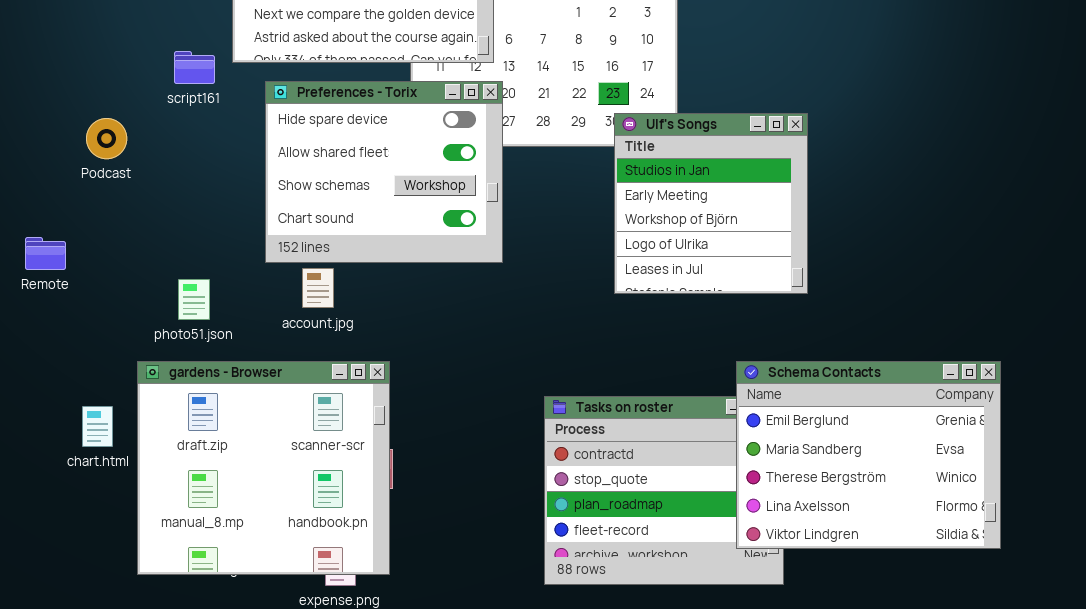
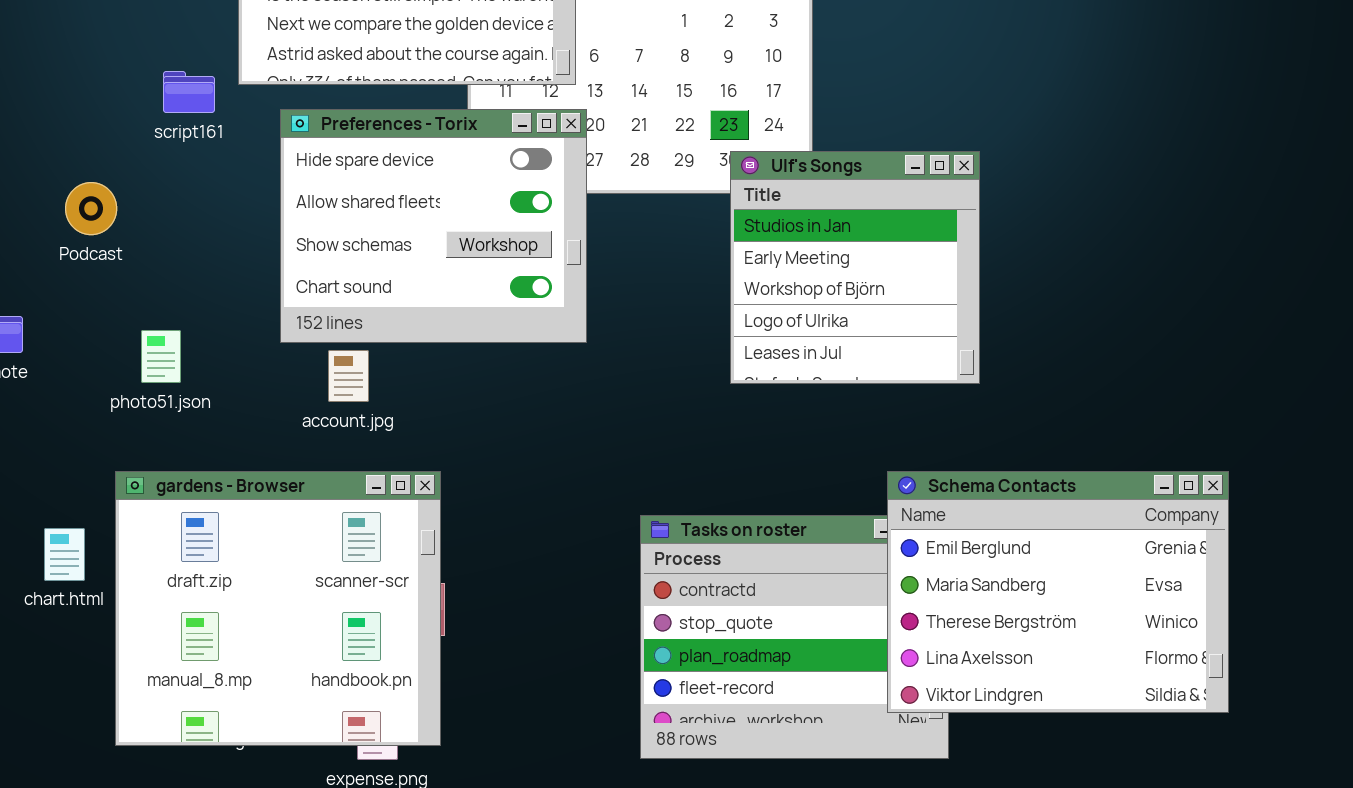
Podcast: [86,118,127,159] -> [65,182,117,235], moved
photo51.json: [178,279,210,320] -> [141,330,181,383], moved

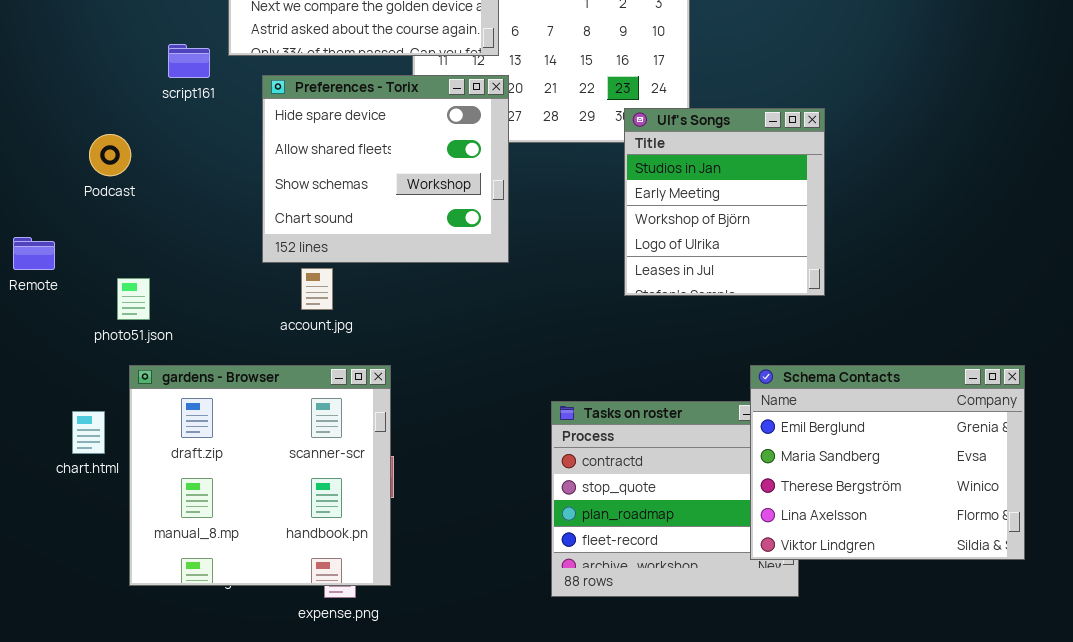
photo51.json: [141,330,181,383] -> [117,278,150,320], moved

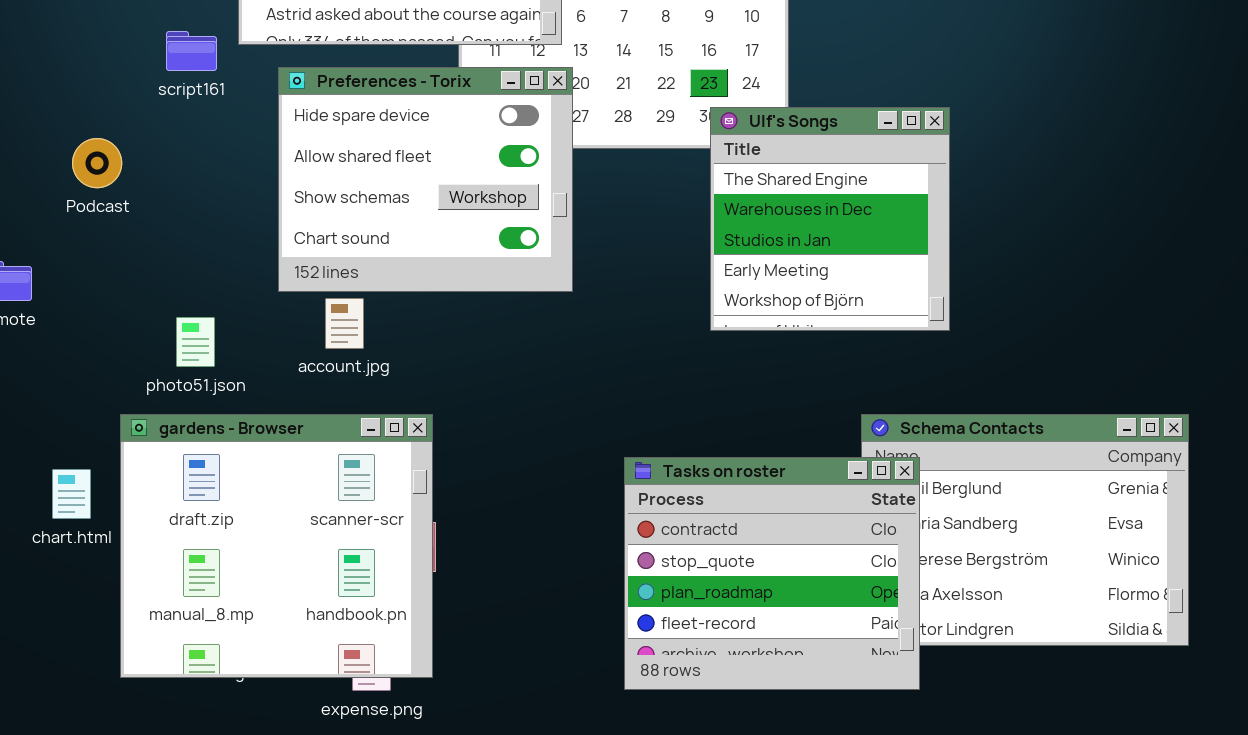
Ulf's Songs: [624,108,825,296] -> [710,107,950,331], scrolled up 2 rows
photo51.json: [117,278,150,320] -> [176,317,215,367], moved
Tasks on roster: [551,401,799,597] -> [624,457,920,690], raised

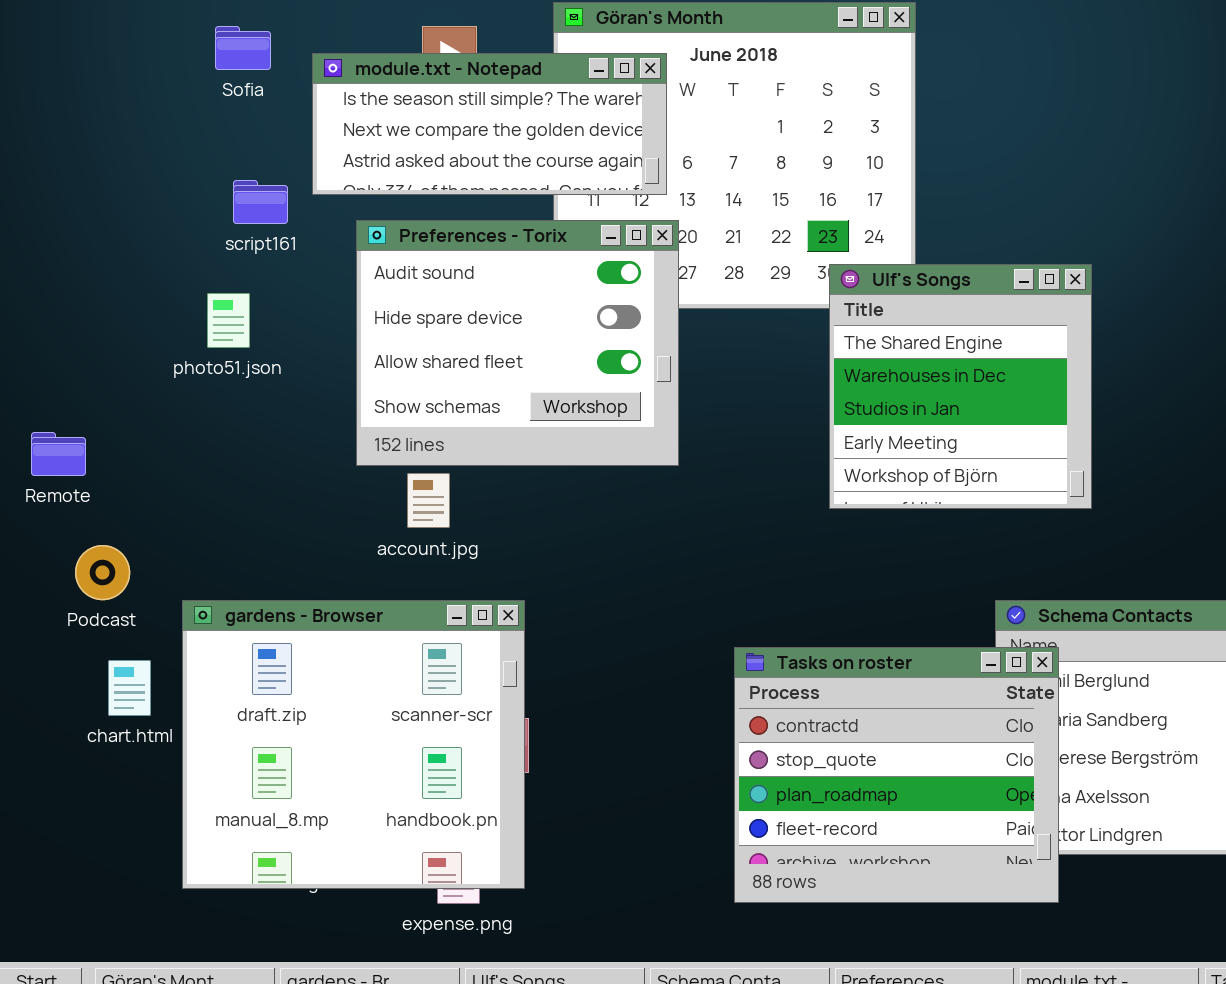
Preferences - Torix: [278,67,573,292] -> [356,220,679,466], scrolled up 1 row
Podcast: [72,138,122,188] -> [75,545,130,600], moved
photo51.json: [176,317,215,367] -> [207,293,250,348], moved

